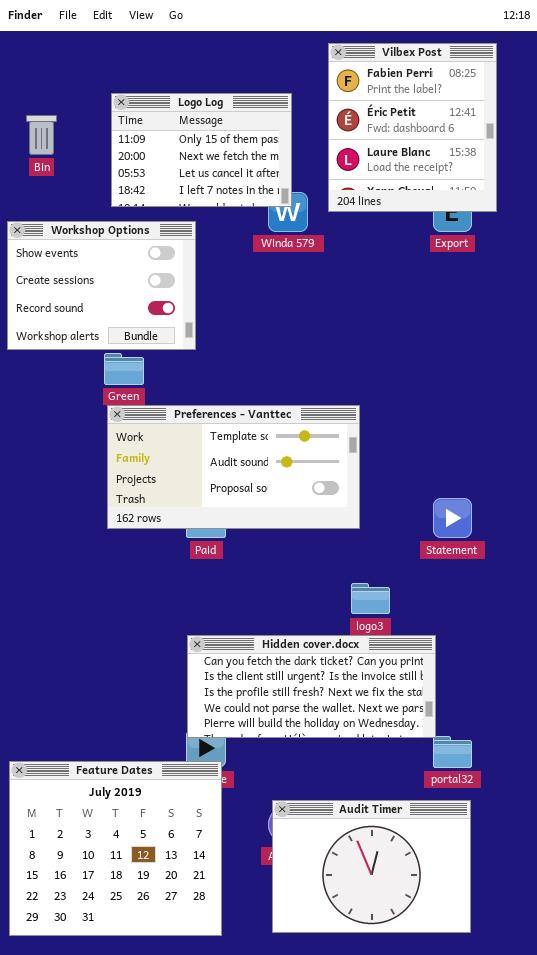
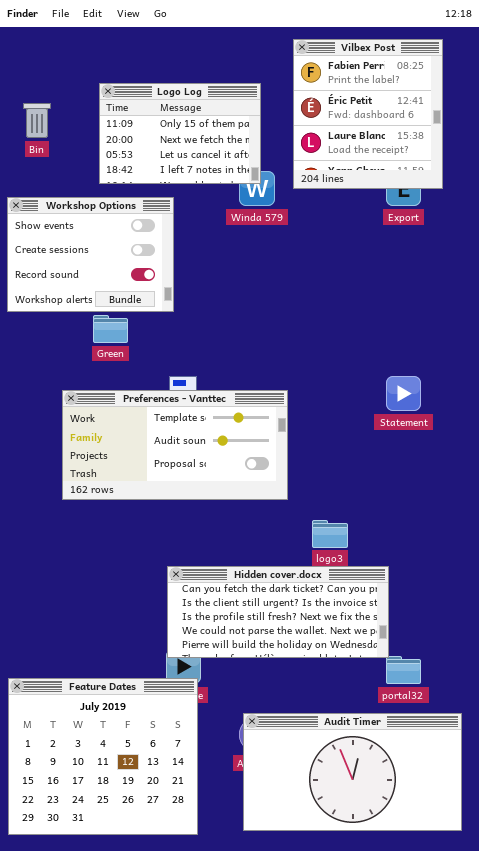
Preferences - Vanttec: [107,405,360,529] -> [62,390,288,500], moved
Statement: [433,498,472,538] -> [386,376,421,411], moved
Audit Timer: [272,800,471,933] -> [243,713,462,831], resized

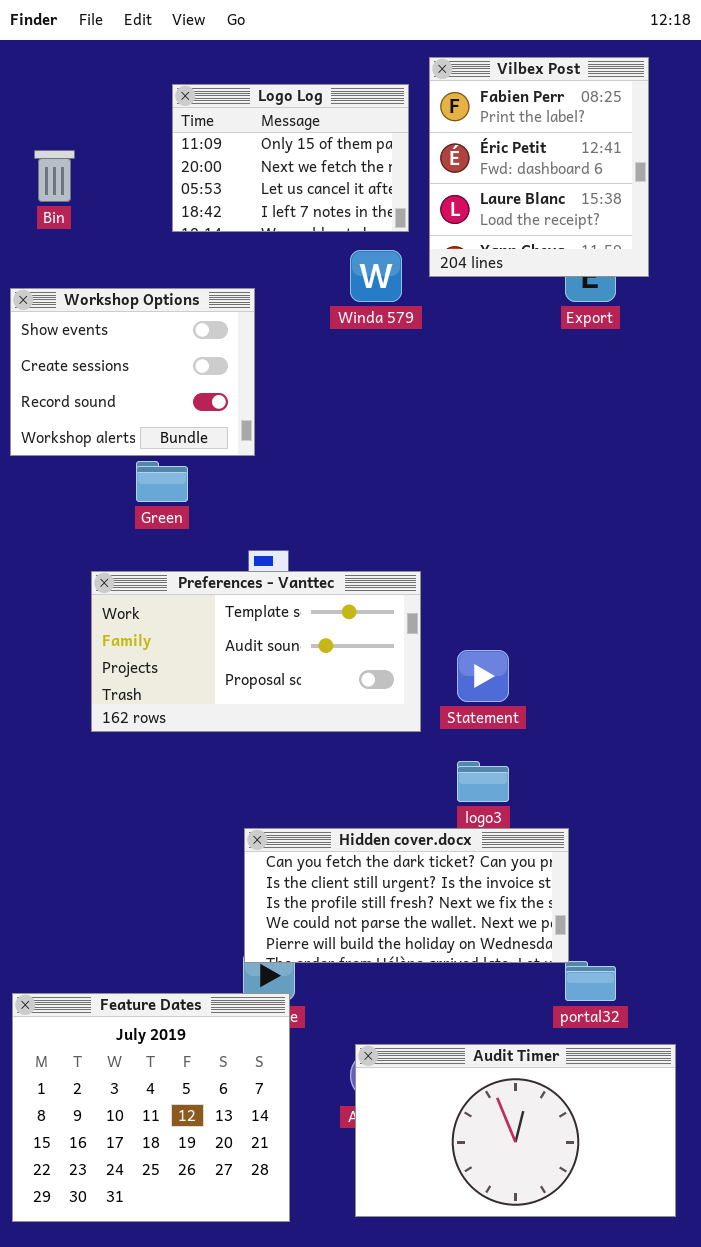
Logo Log: [99,83,261,184] -> [172,84,409,232], moved
Statement: [386,376,421,411] -> [457,650,509,702], moved

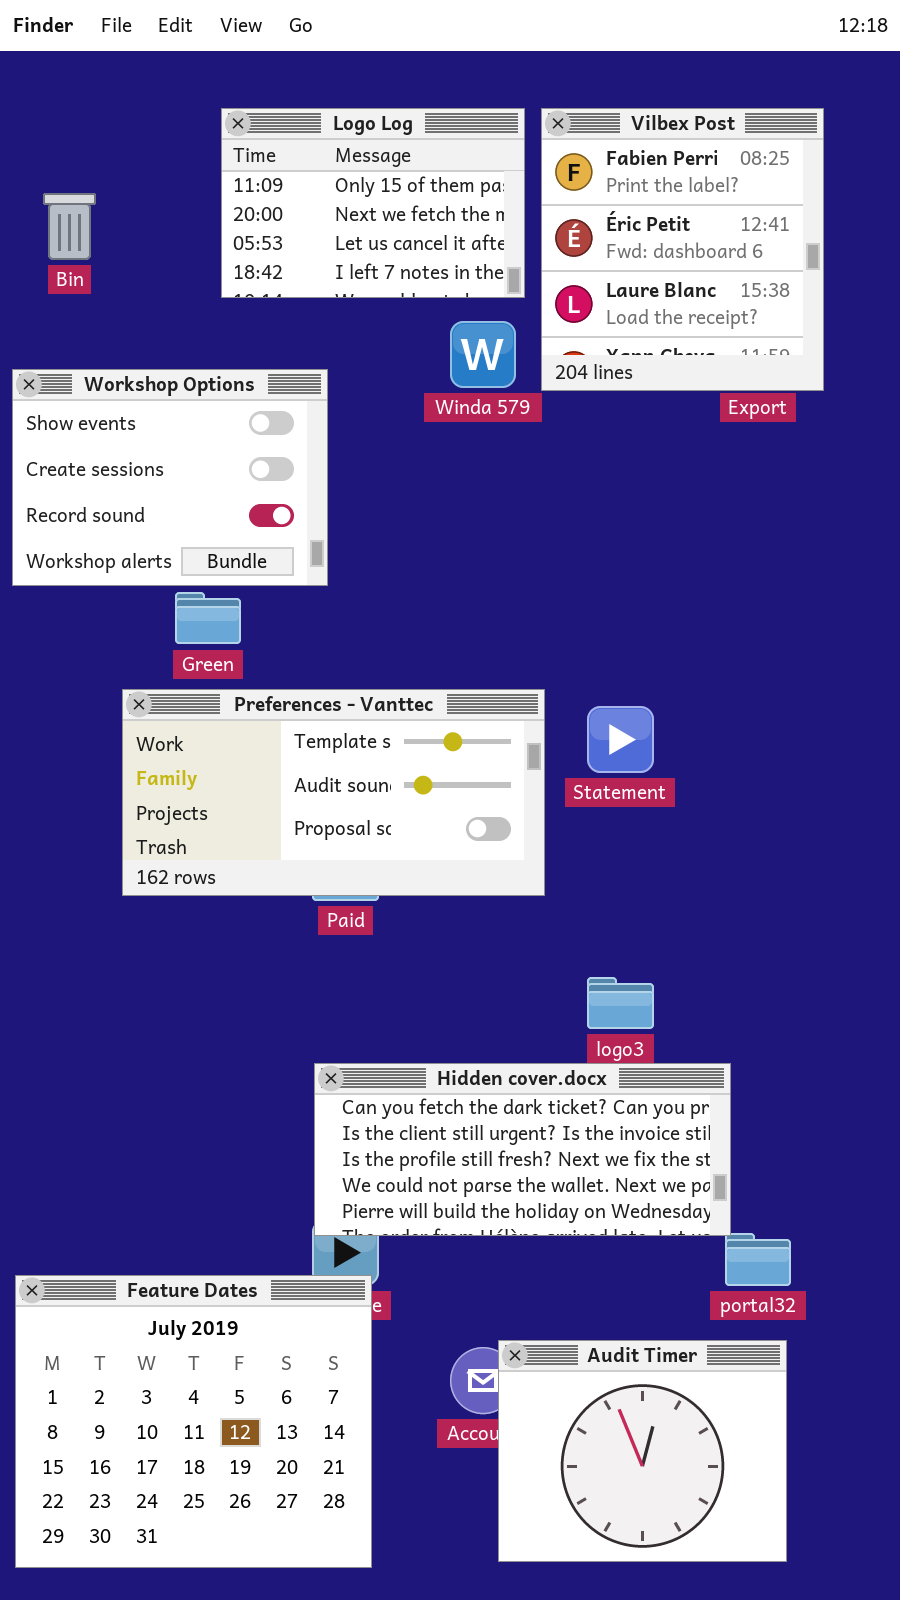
Vilbex Post: [429,57,649,277] -> [541,108,824,391], moved
Preferences - Vanttec: [91,571,421,732] -> [122,689,545,896], moved
Statement: [457,650,509,702] -> [587,706,654,773], moved
Audit Timer: [355,1044,676,1217] -> [498,1340,787,1562], moved, resized

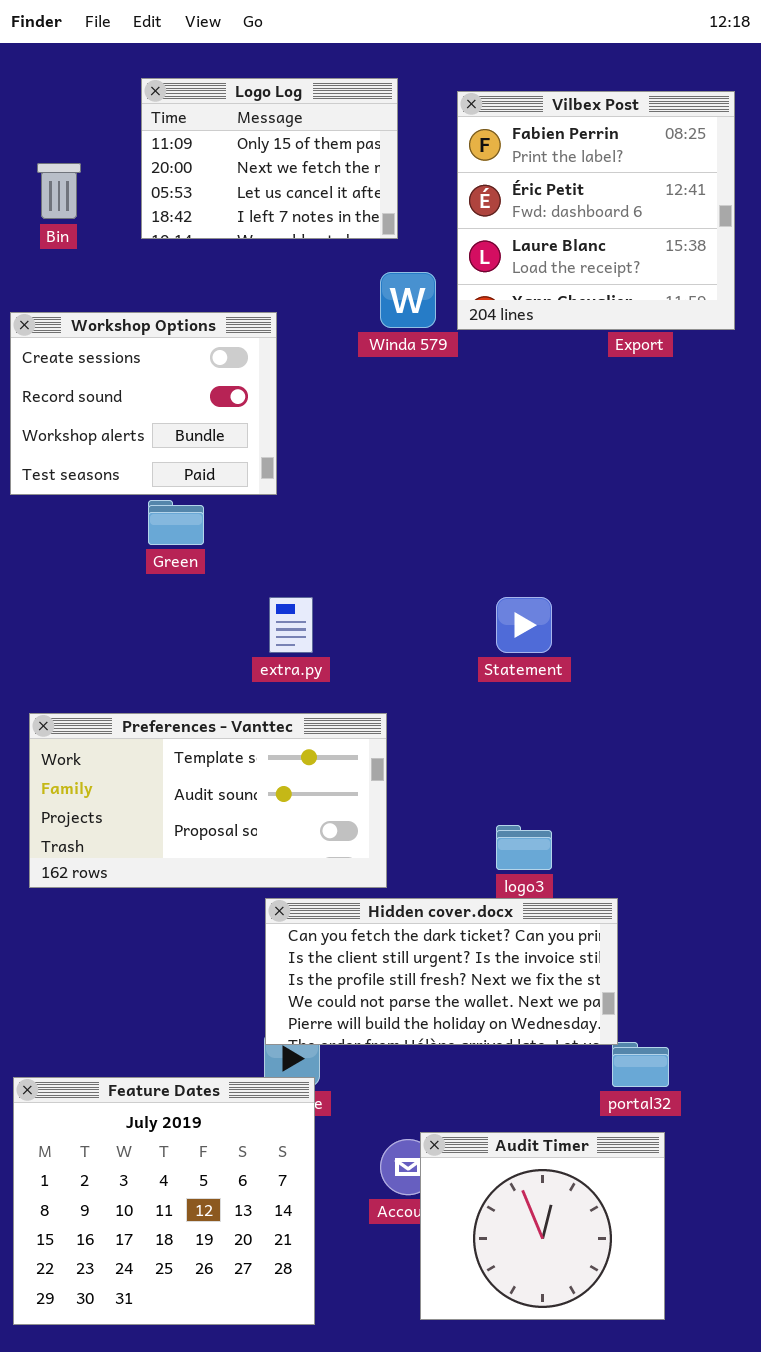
Logo Log: [221,108,525,298] -> [141,78,398,239], moved
Vilbex Post: [541,108,824,391] -> [457,91,735,330], resized
Workshop Options: [12,369,328,586] -> [10,312,277,495], scrolled down 1 row
Preferences - Vanttec: [122,689,545,896] -> [29,713,387,888], moved

